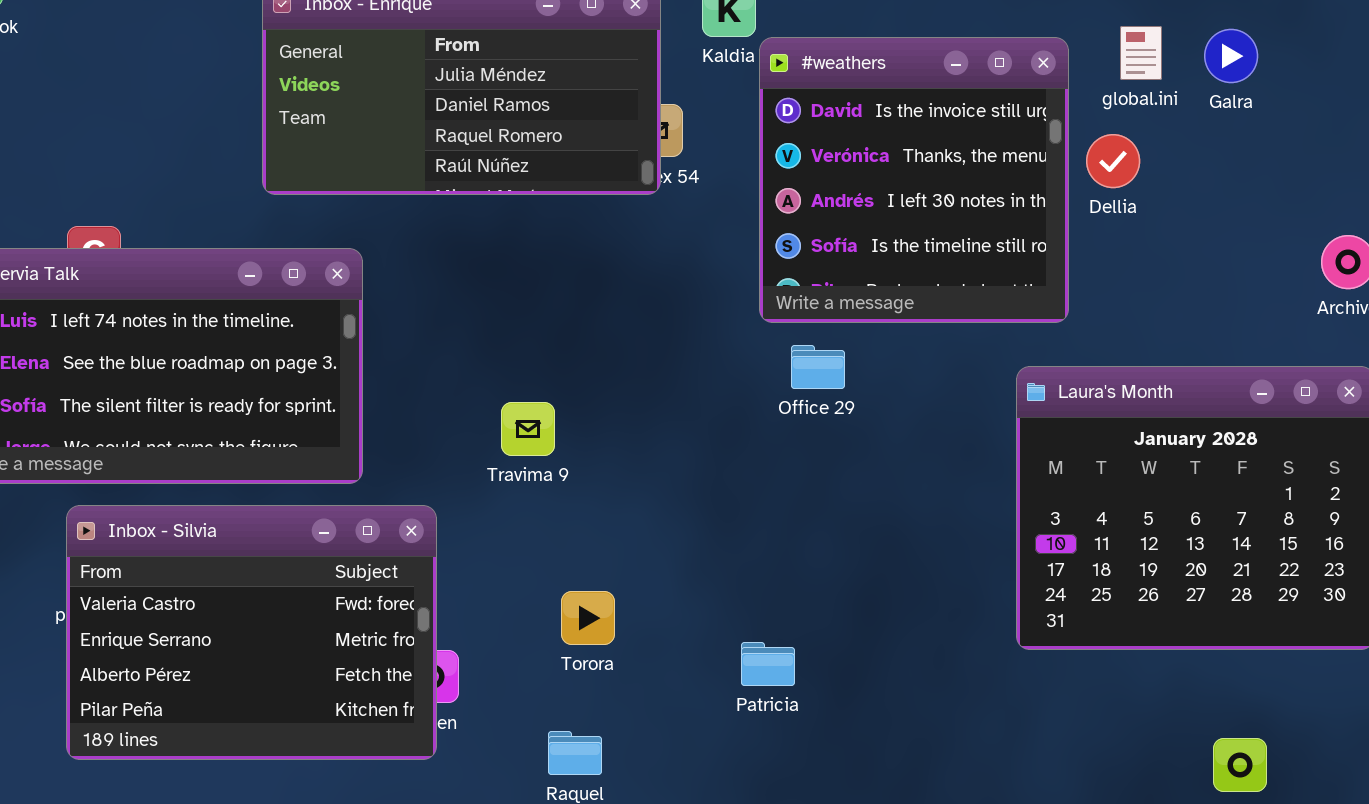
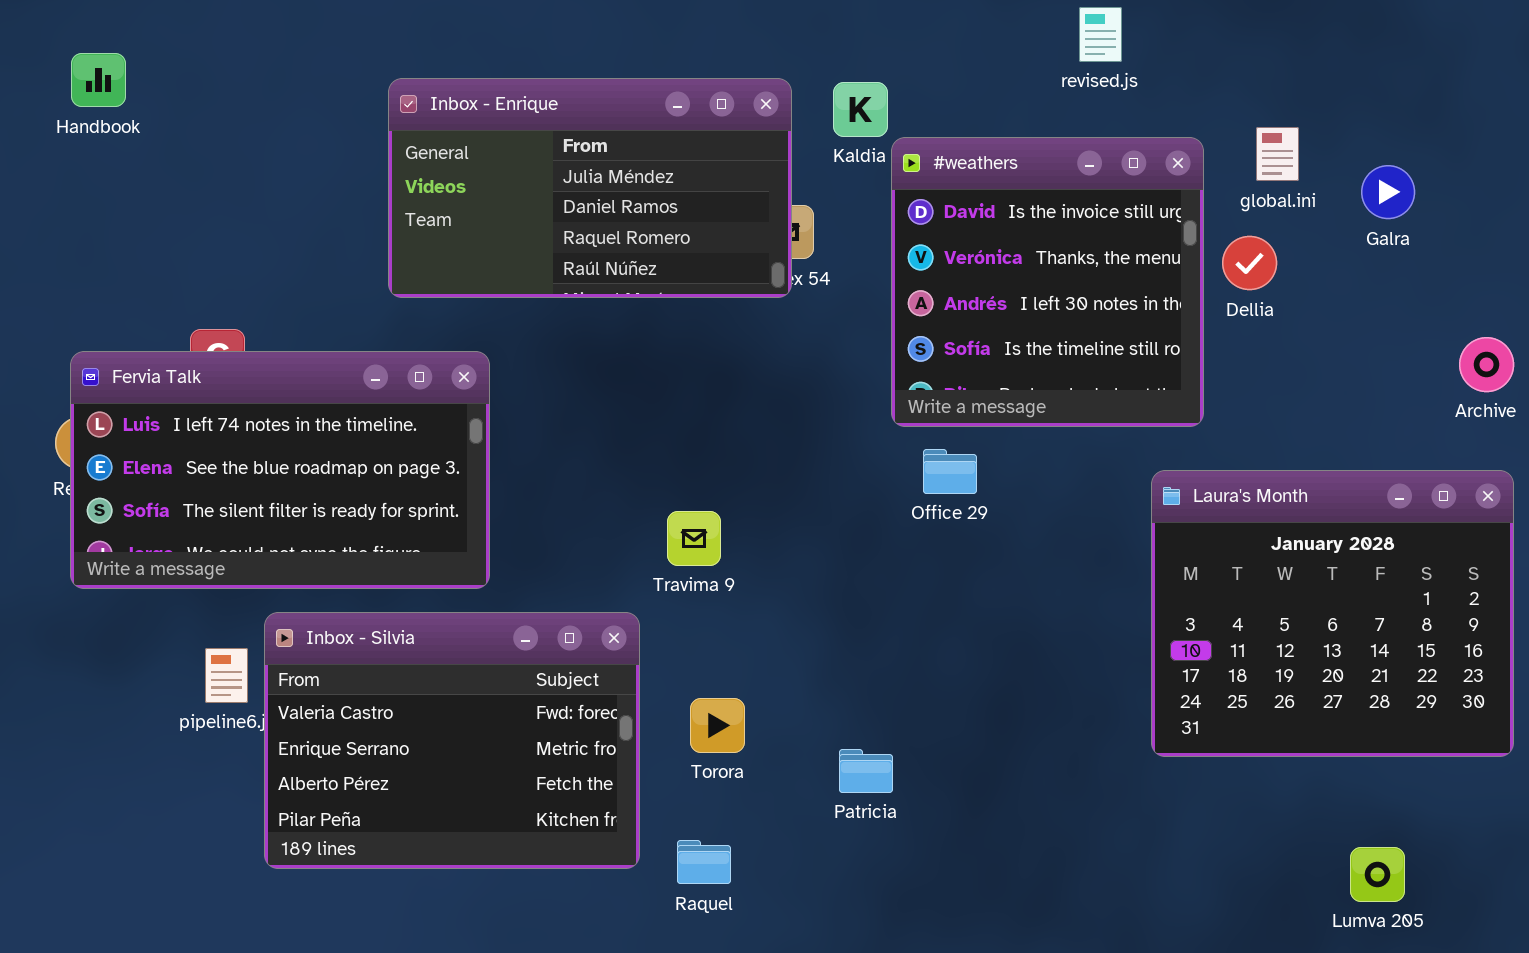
Galra: [1204,29,1258,83] -> [1361,165,1415,219], moved
Travima 9: [501,402,555,456] -> [667,511,721,566], moved
Inbox - Silvia: [66,505,437,760] -> [264,612,640,869], moved
Patricia: [741,642,795,686] -> [839,749,893,793], moved

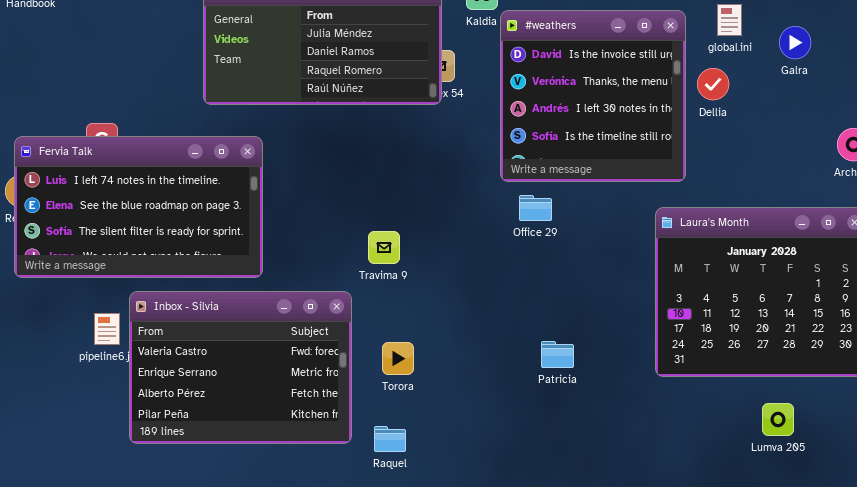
Patricia: [839,749,893,793] -> [541,341,574,368], moved
Lumva 205: [1350,847,1405,902] -> [762,403,794,436], moved

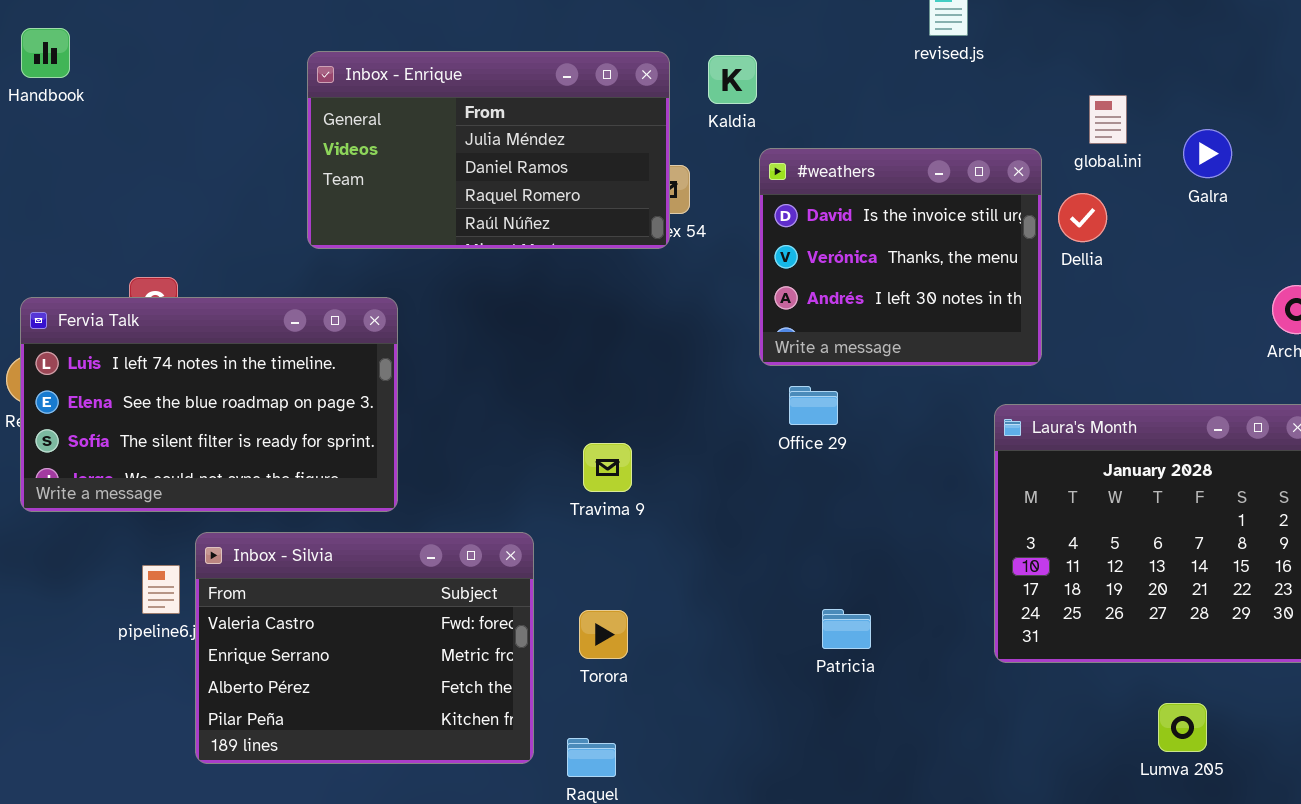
#weathers: [500,10,686,182] -> [759,148,1042,366], resized
Travima 9: [368,231,400,264] -> [583,443,632,492], moved

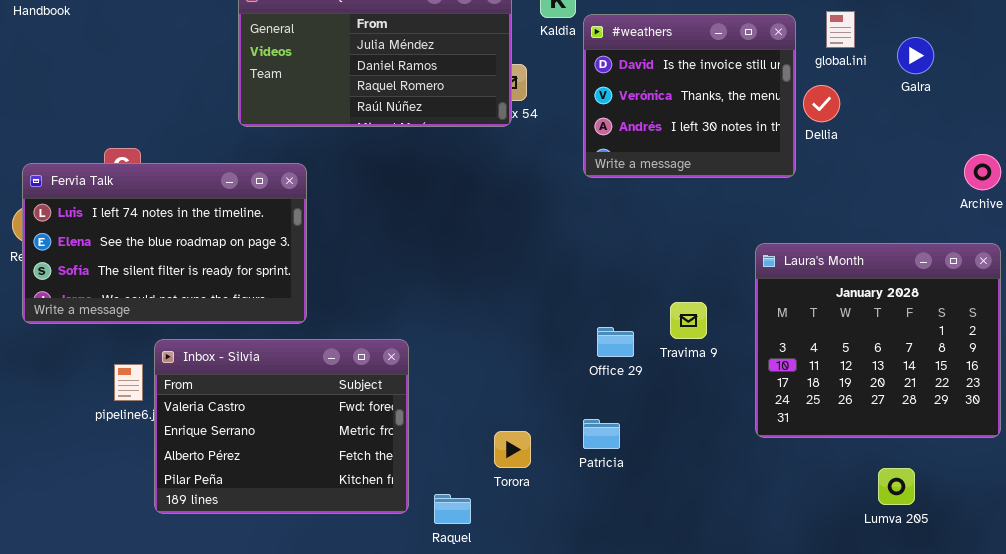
#weathers: [759,148,1042,366] -> [583,14,796,178], moved
Office 29: [789,386,838,425] -> [597,327,634,357], moved
Travima 9: [583,443,632,492] -> [670,302,707,339], moved
Patricia: [822,609,871,649] -> [583,419,620,449], moved
Torora: [579,610,628,659] -> [494,431,531,468], moved

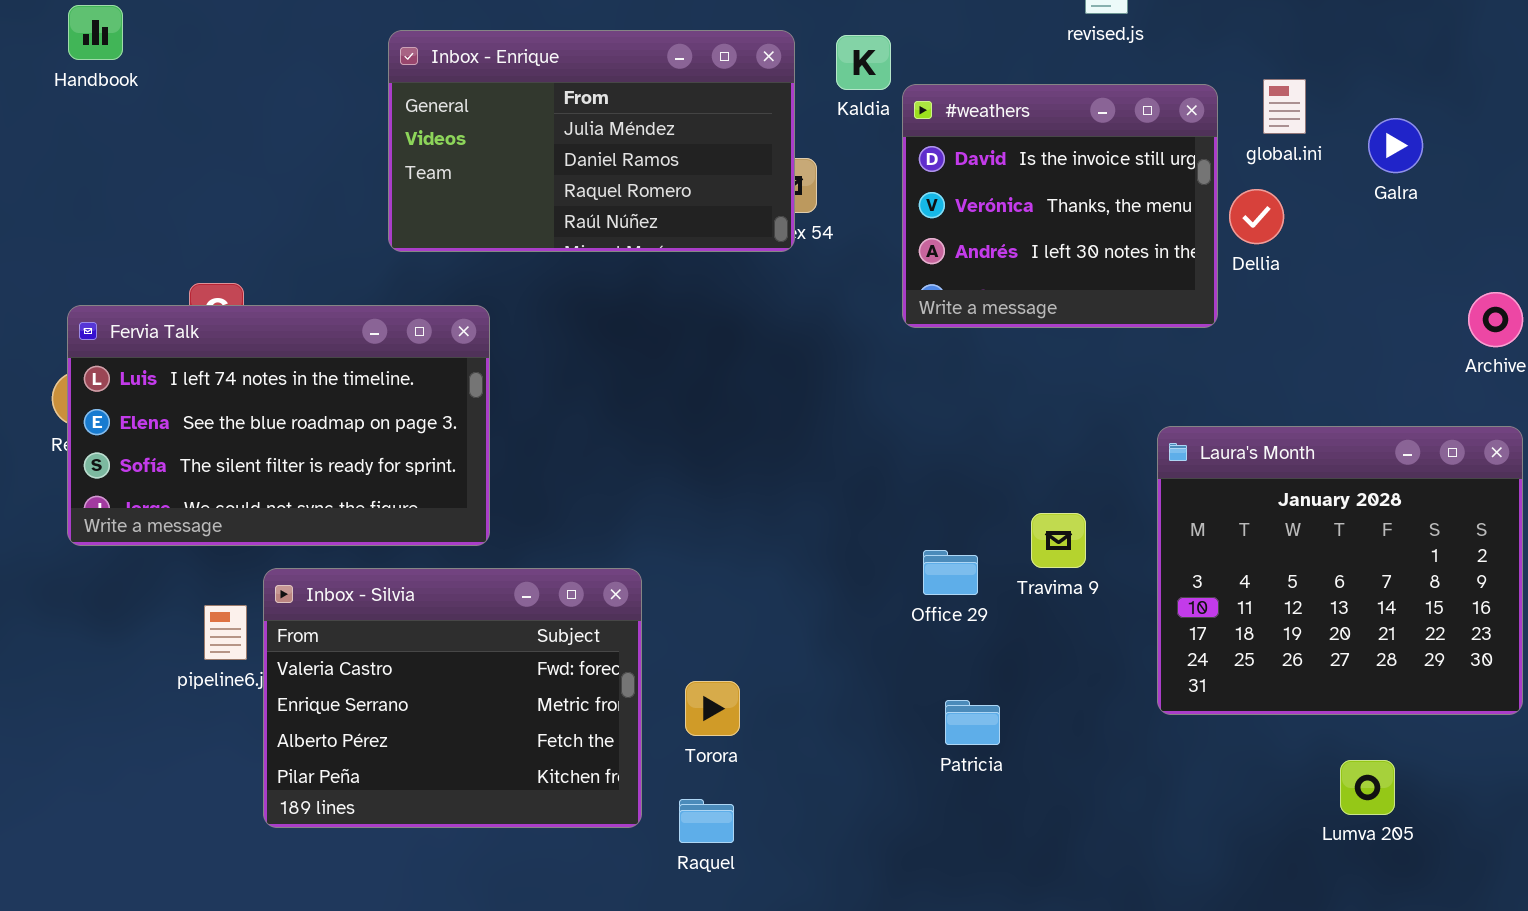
Patricia: [583,419,620,449] -> [945,700,1000,745], moved
Torora: [494,431,531,468] -> [685,681,740,736], moved

